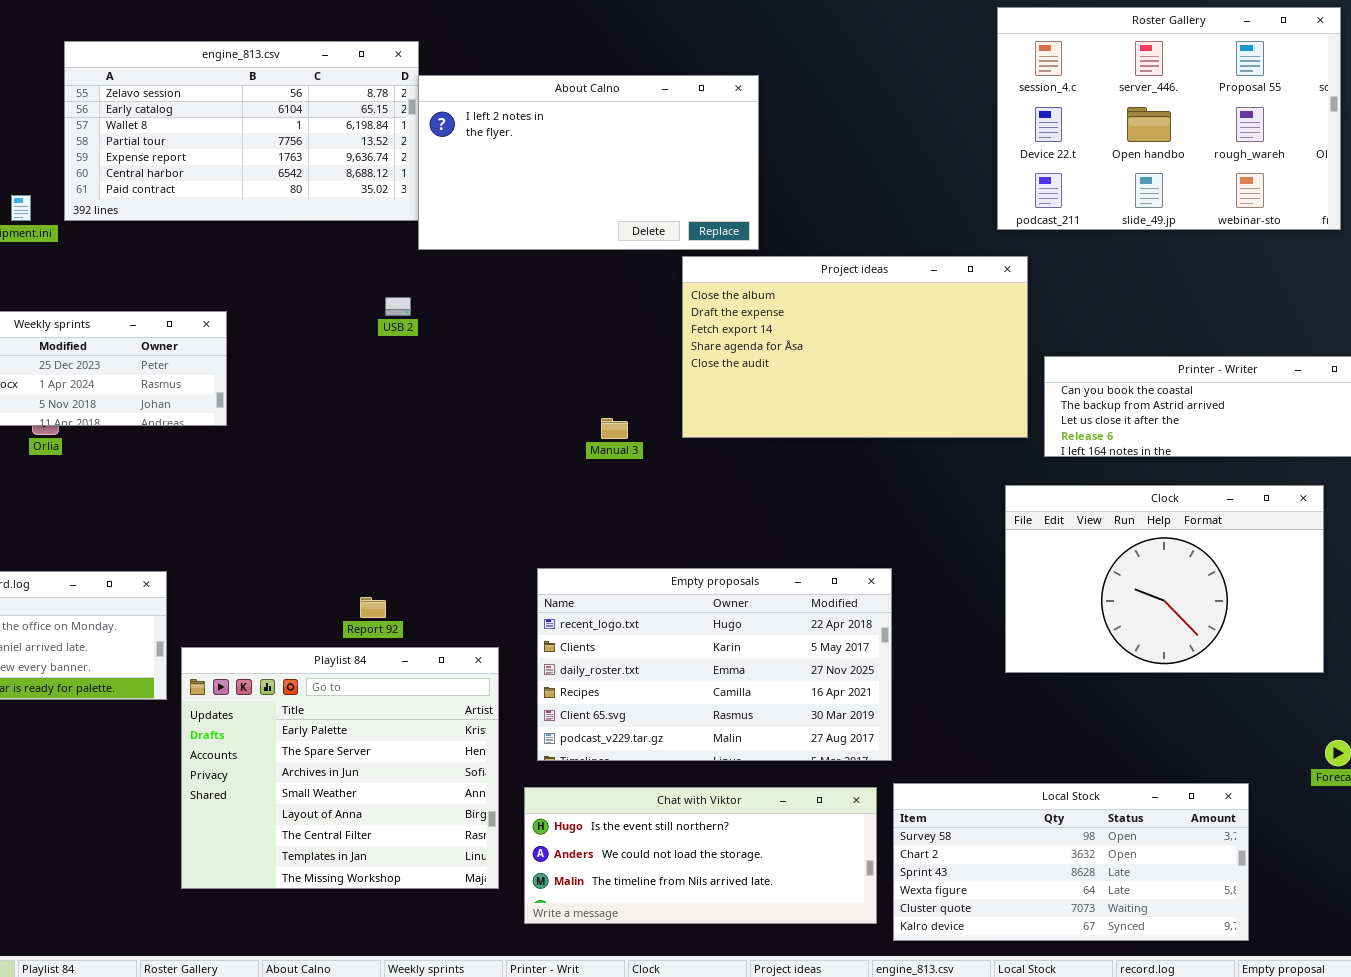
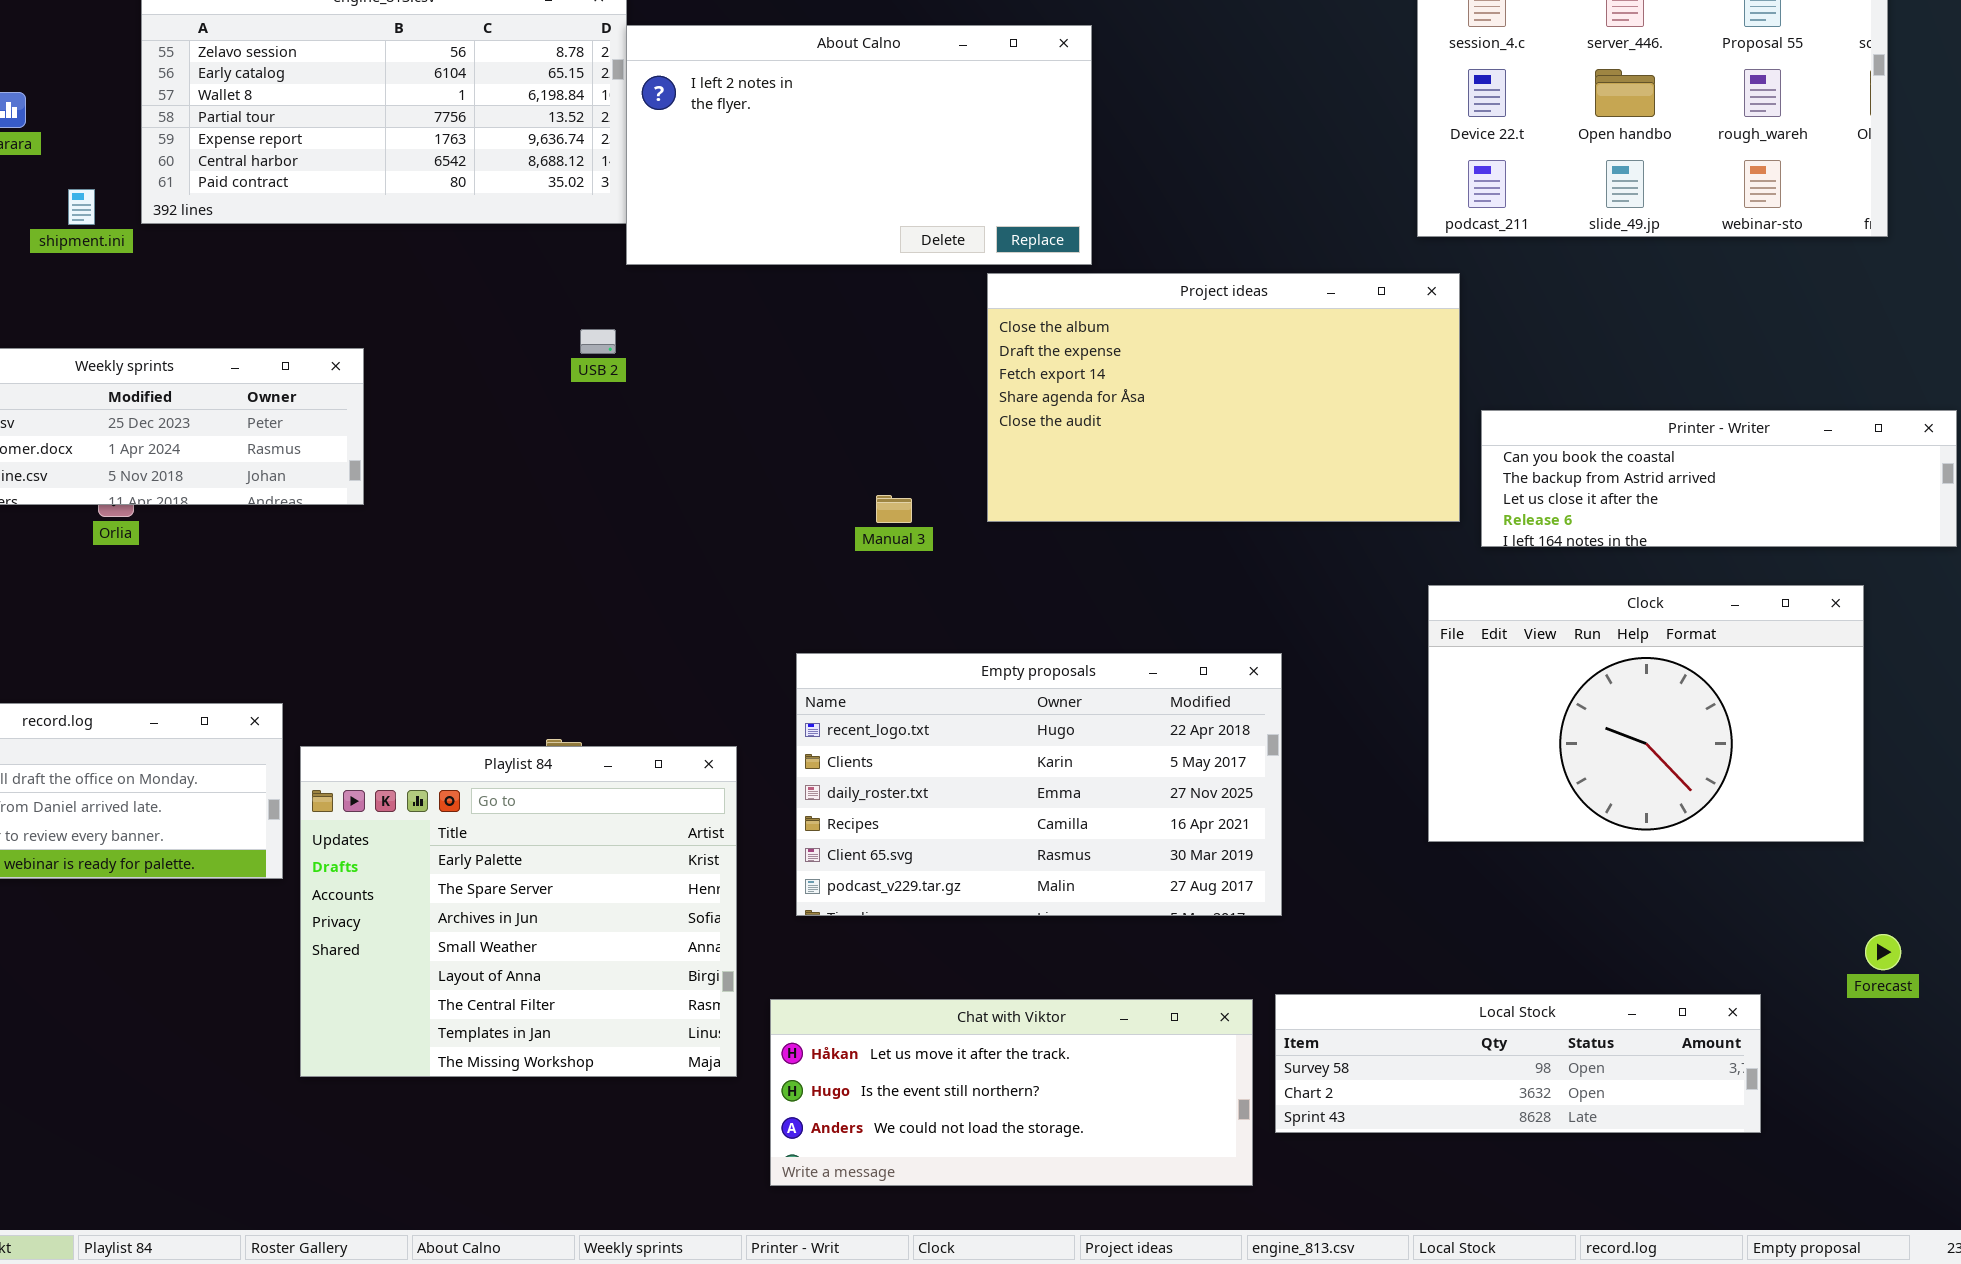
Empty proposals: [537,568,892,761] -> [796,653,1282,916], moved
Playlist 84: [181,647,499,889] -> [300,746,737,1077], moved
Local Stock: [893,783,1249,941] -> [1275,994,1761,1133], resized
Chat with Viktor: [524,787,877,924] -> [770,999,1253,1186], scrolled up 1 row

